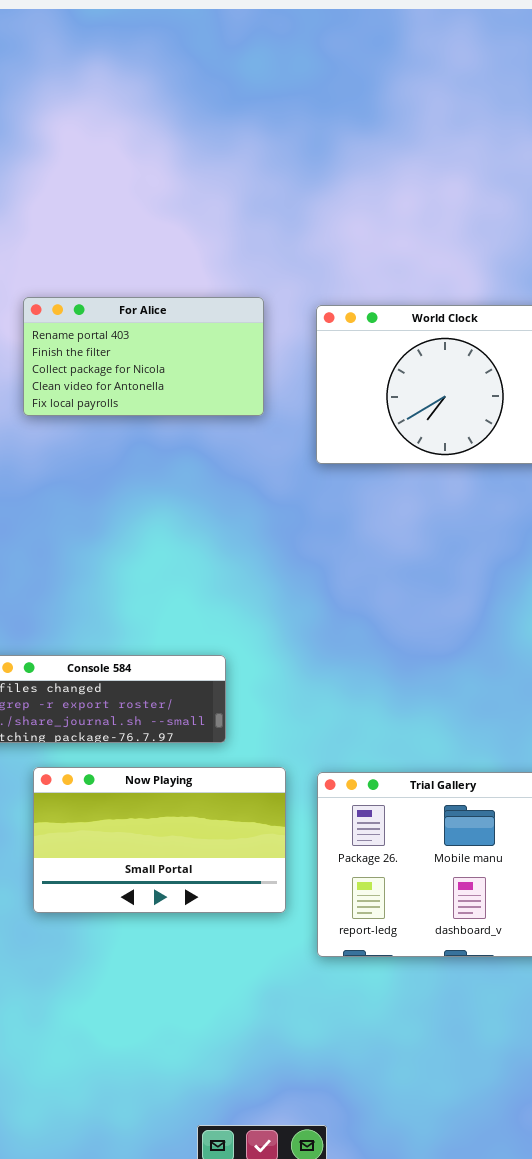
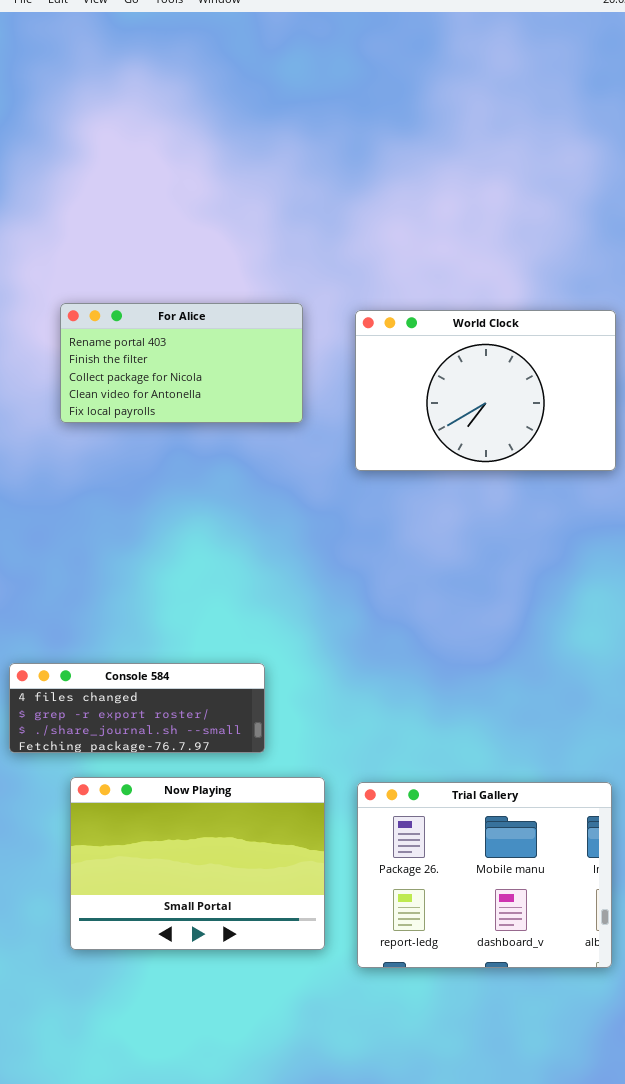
Now Playing: [33,767,286,913] -> [70,777,325,950], resized

